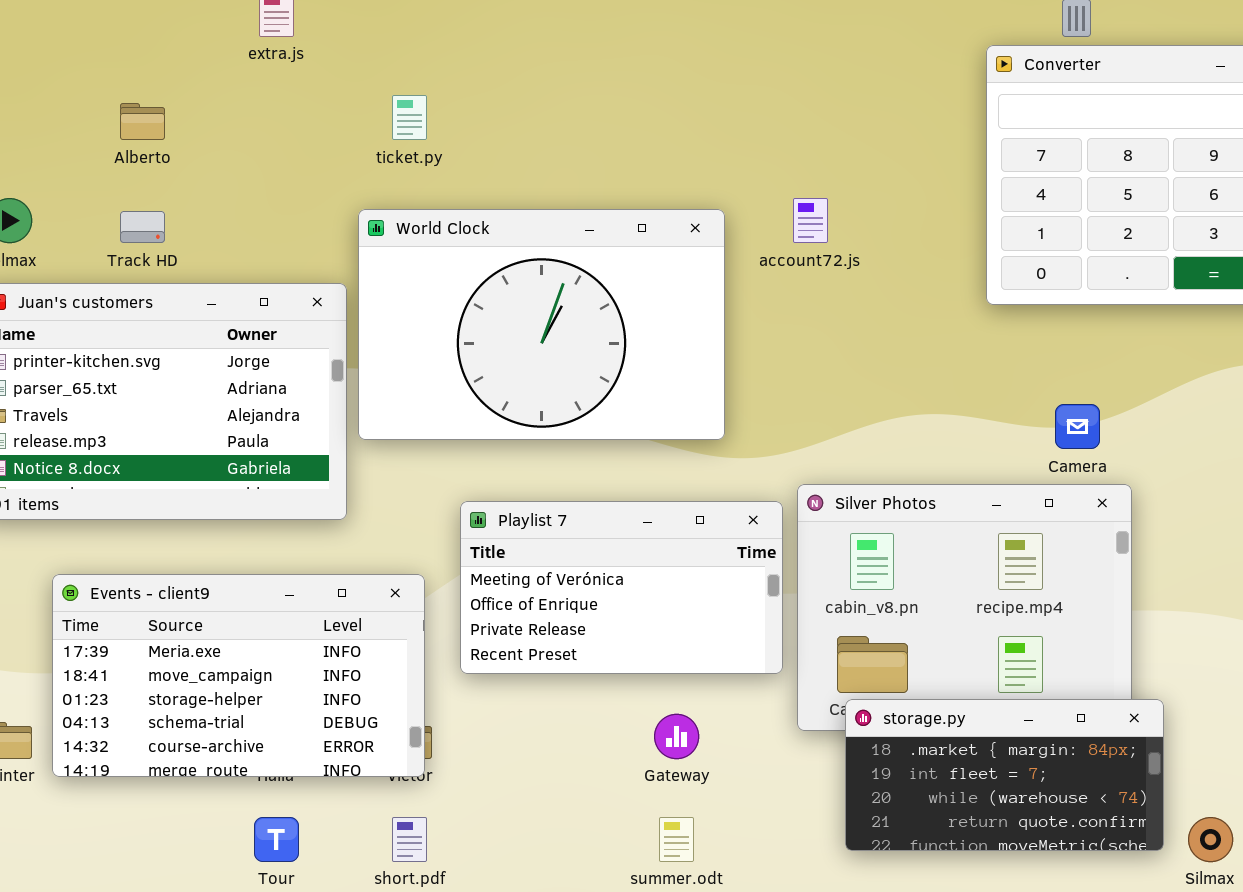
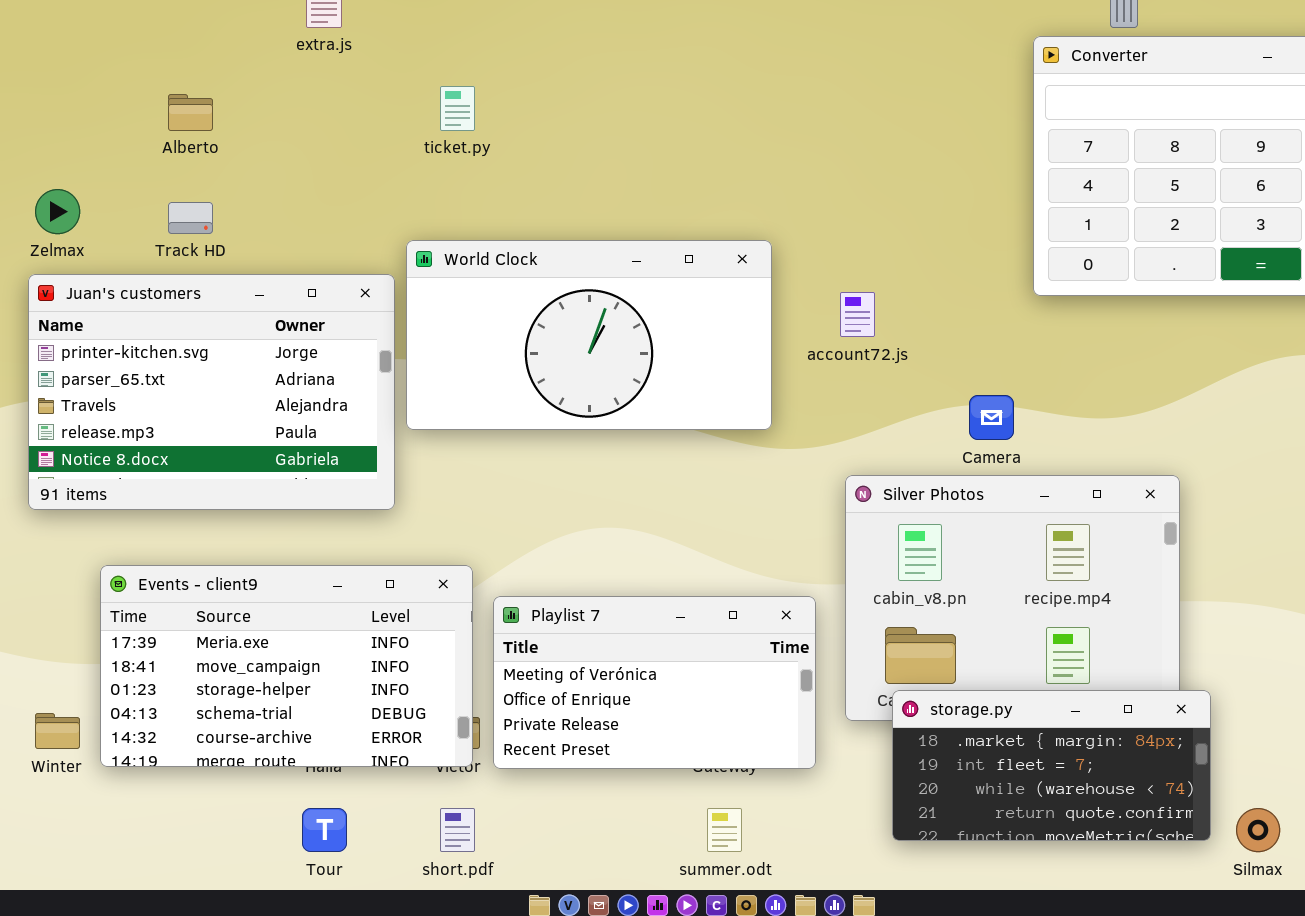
account72.js: [793,198,828,243] -> [840,292,875,337], moved
World Clock: [358,209,725,440] -> [406,240,772,430], resized
Camera: [1055,404,1100,449] -> [969,395,1014,440], moved
Playlist 7: [460,501,783,674] -> [493,596,816,769], moved

